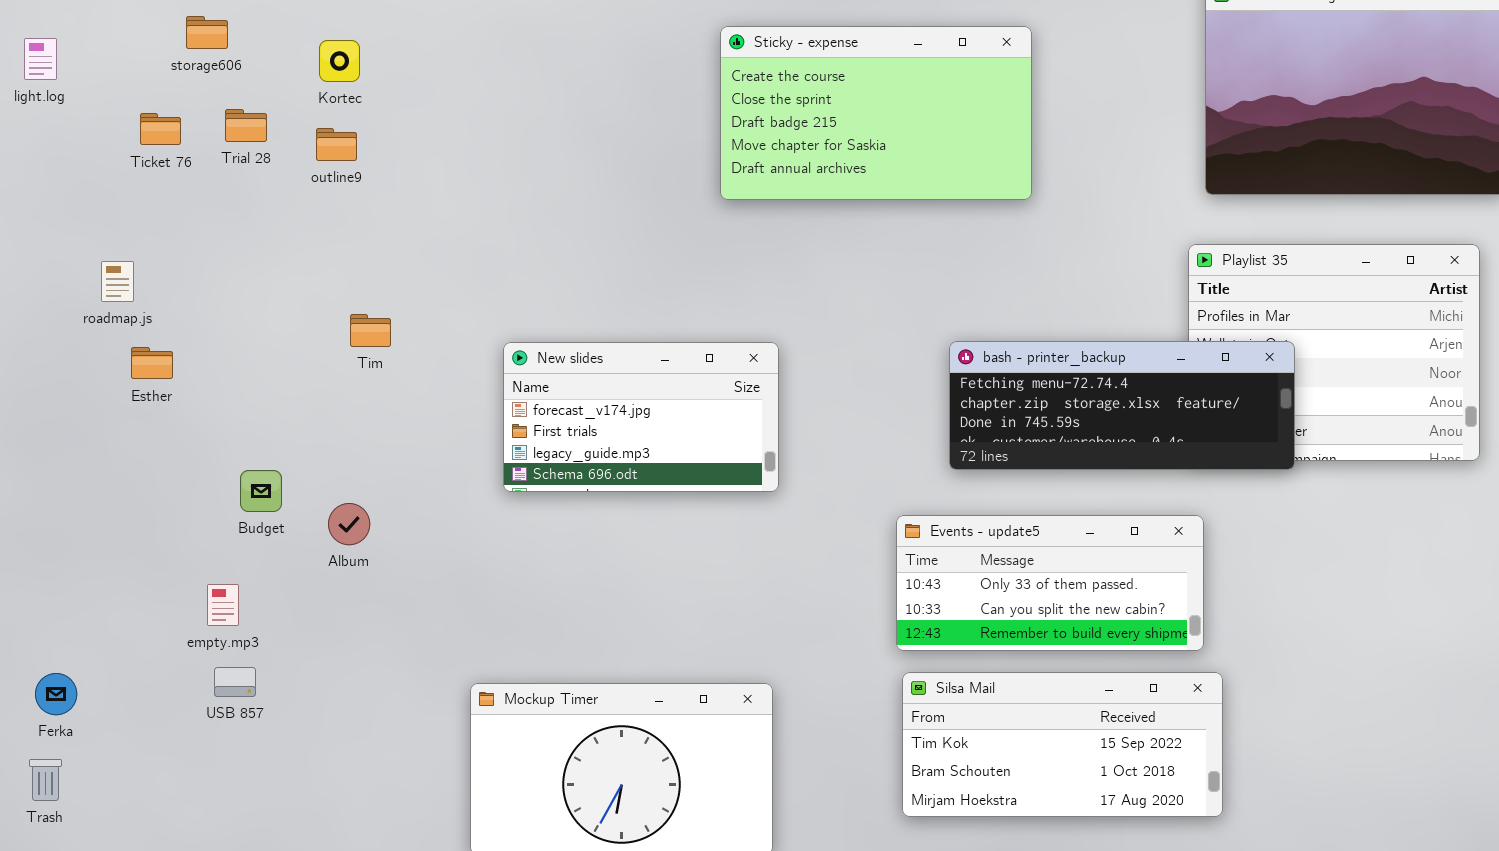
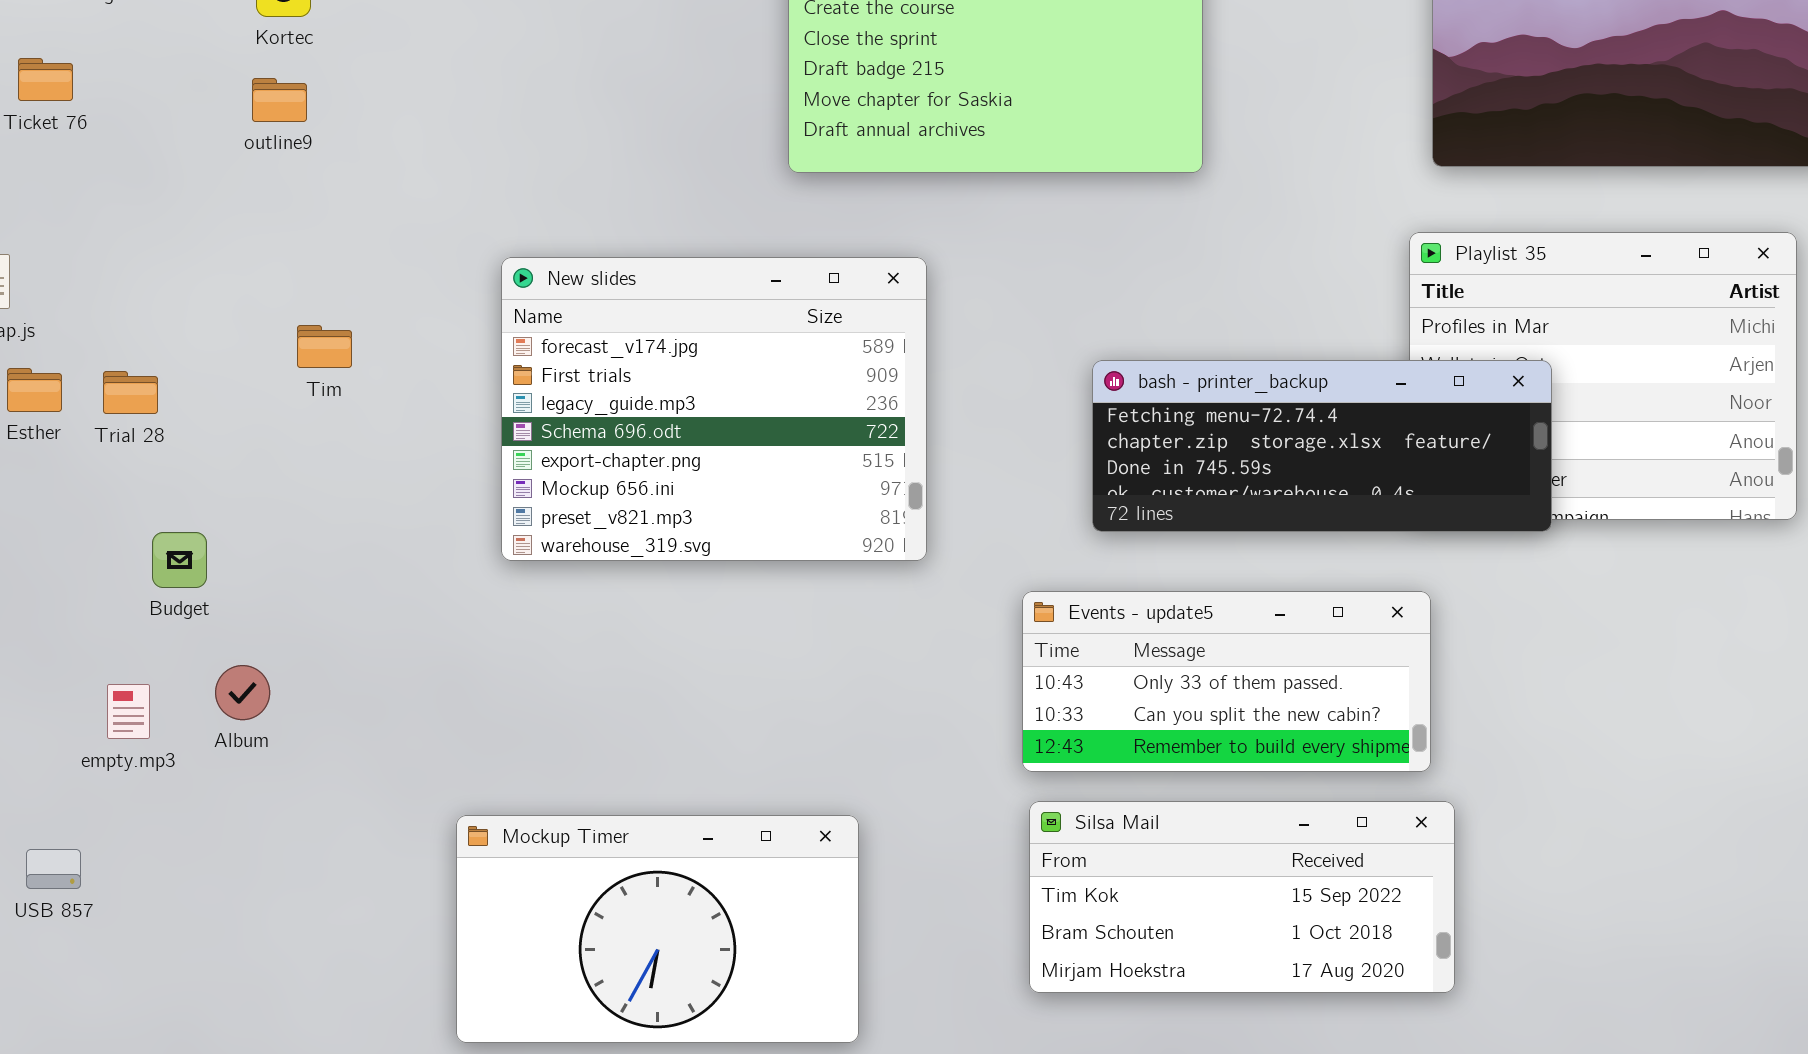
Trial 28: [225,109,267,142] -> [103,371,158,414], moved
New slides: [503,342,779,492] -> [501,257,927,561], resized
Album: [328,503,370,545] -> [215,665,270,720], moved
USB 857: [214,667,256,697] -> [26,849,81,889], moved

